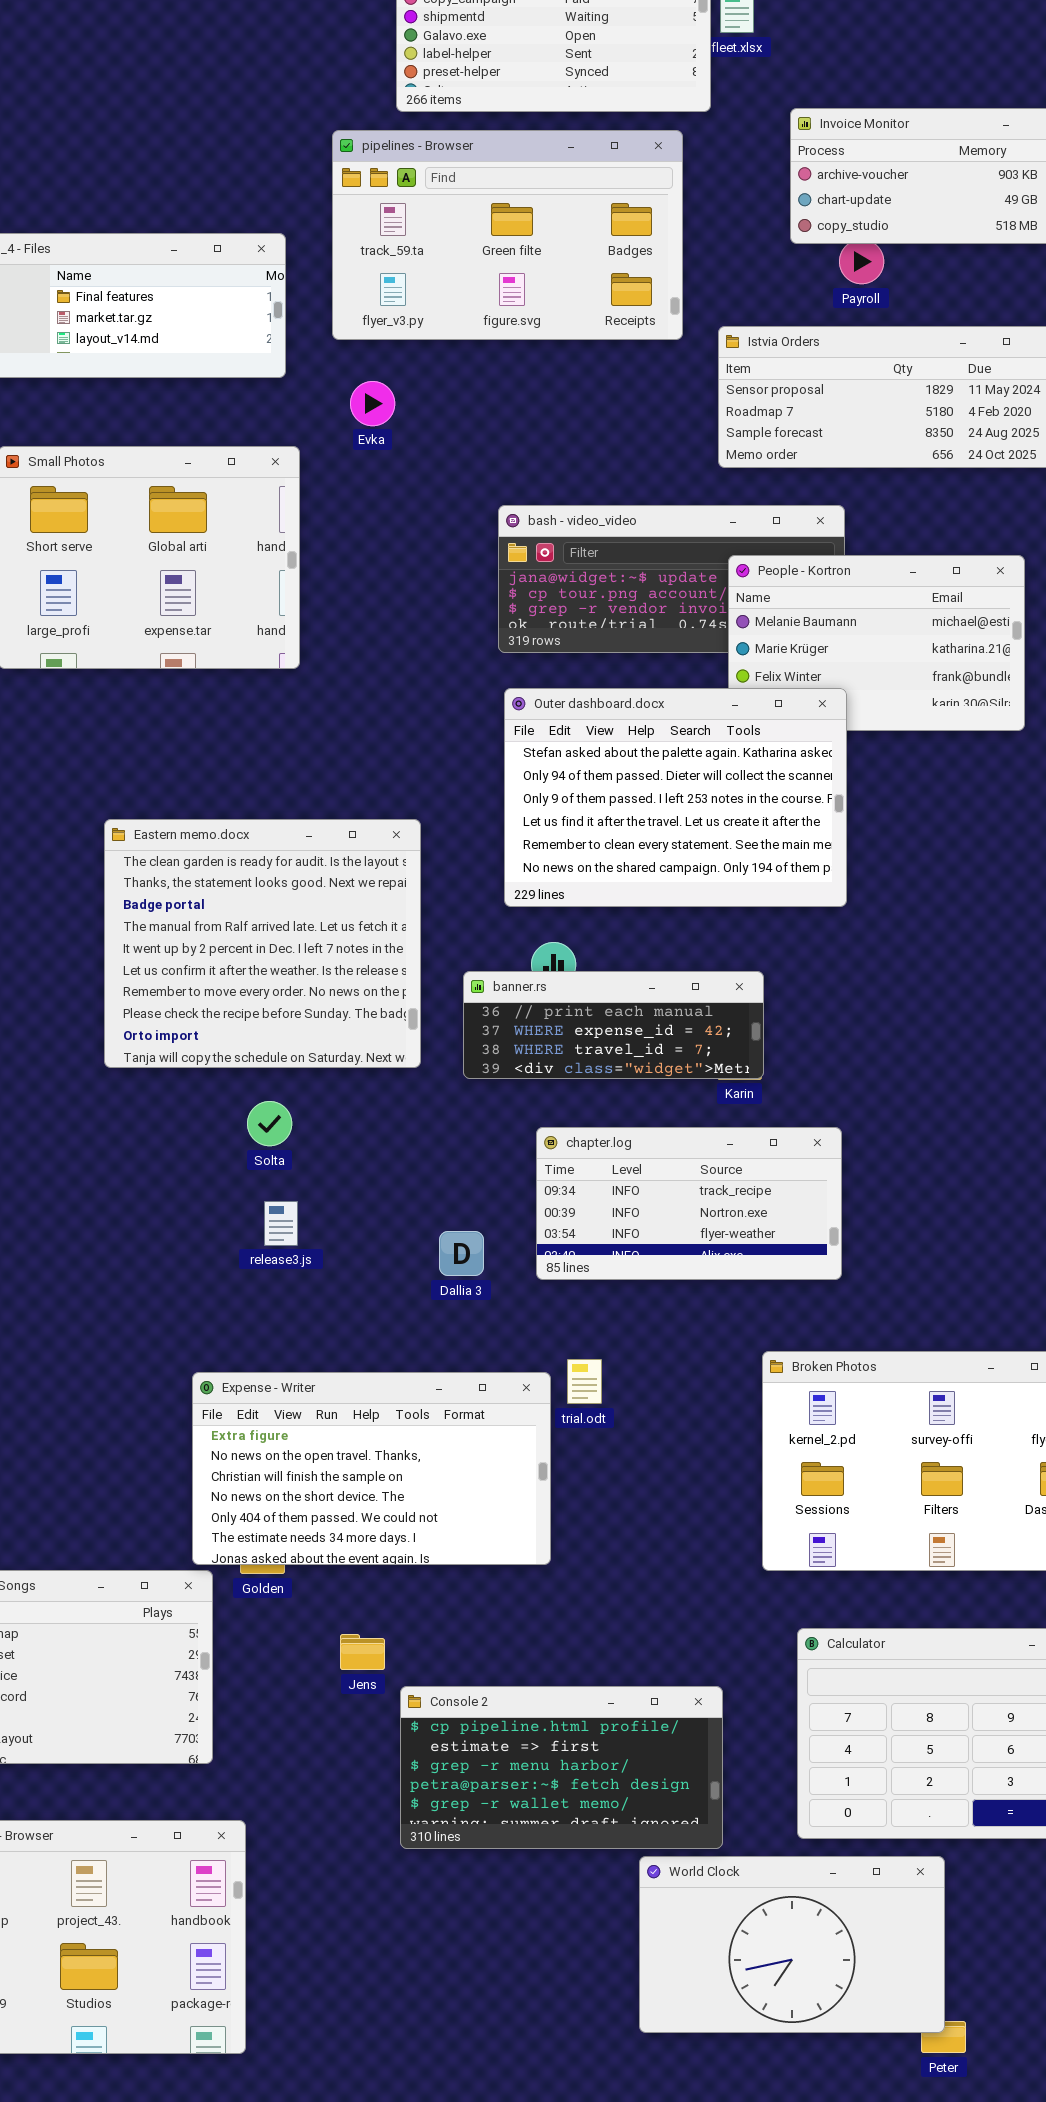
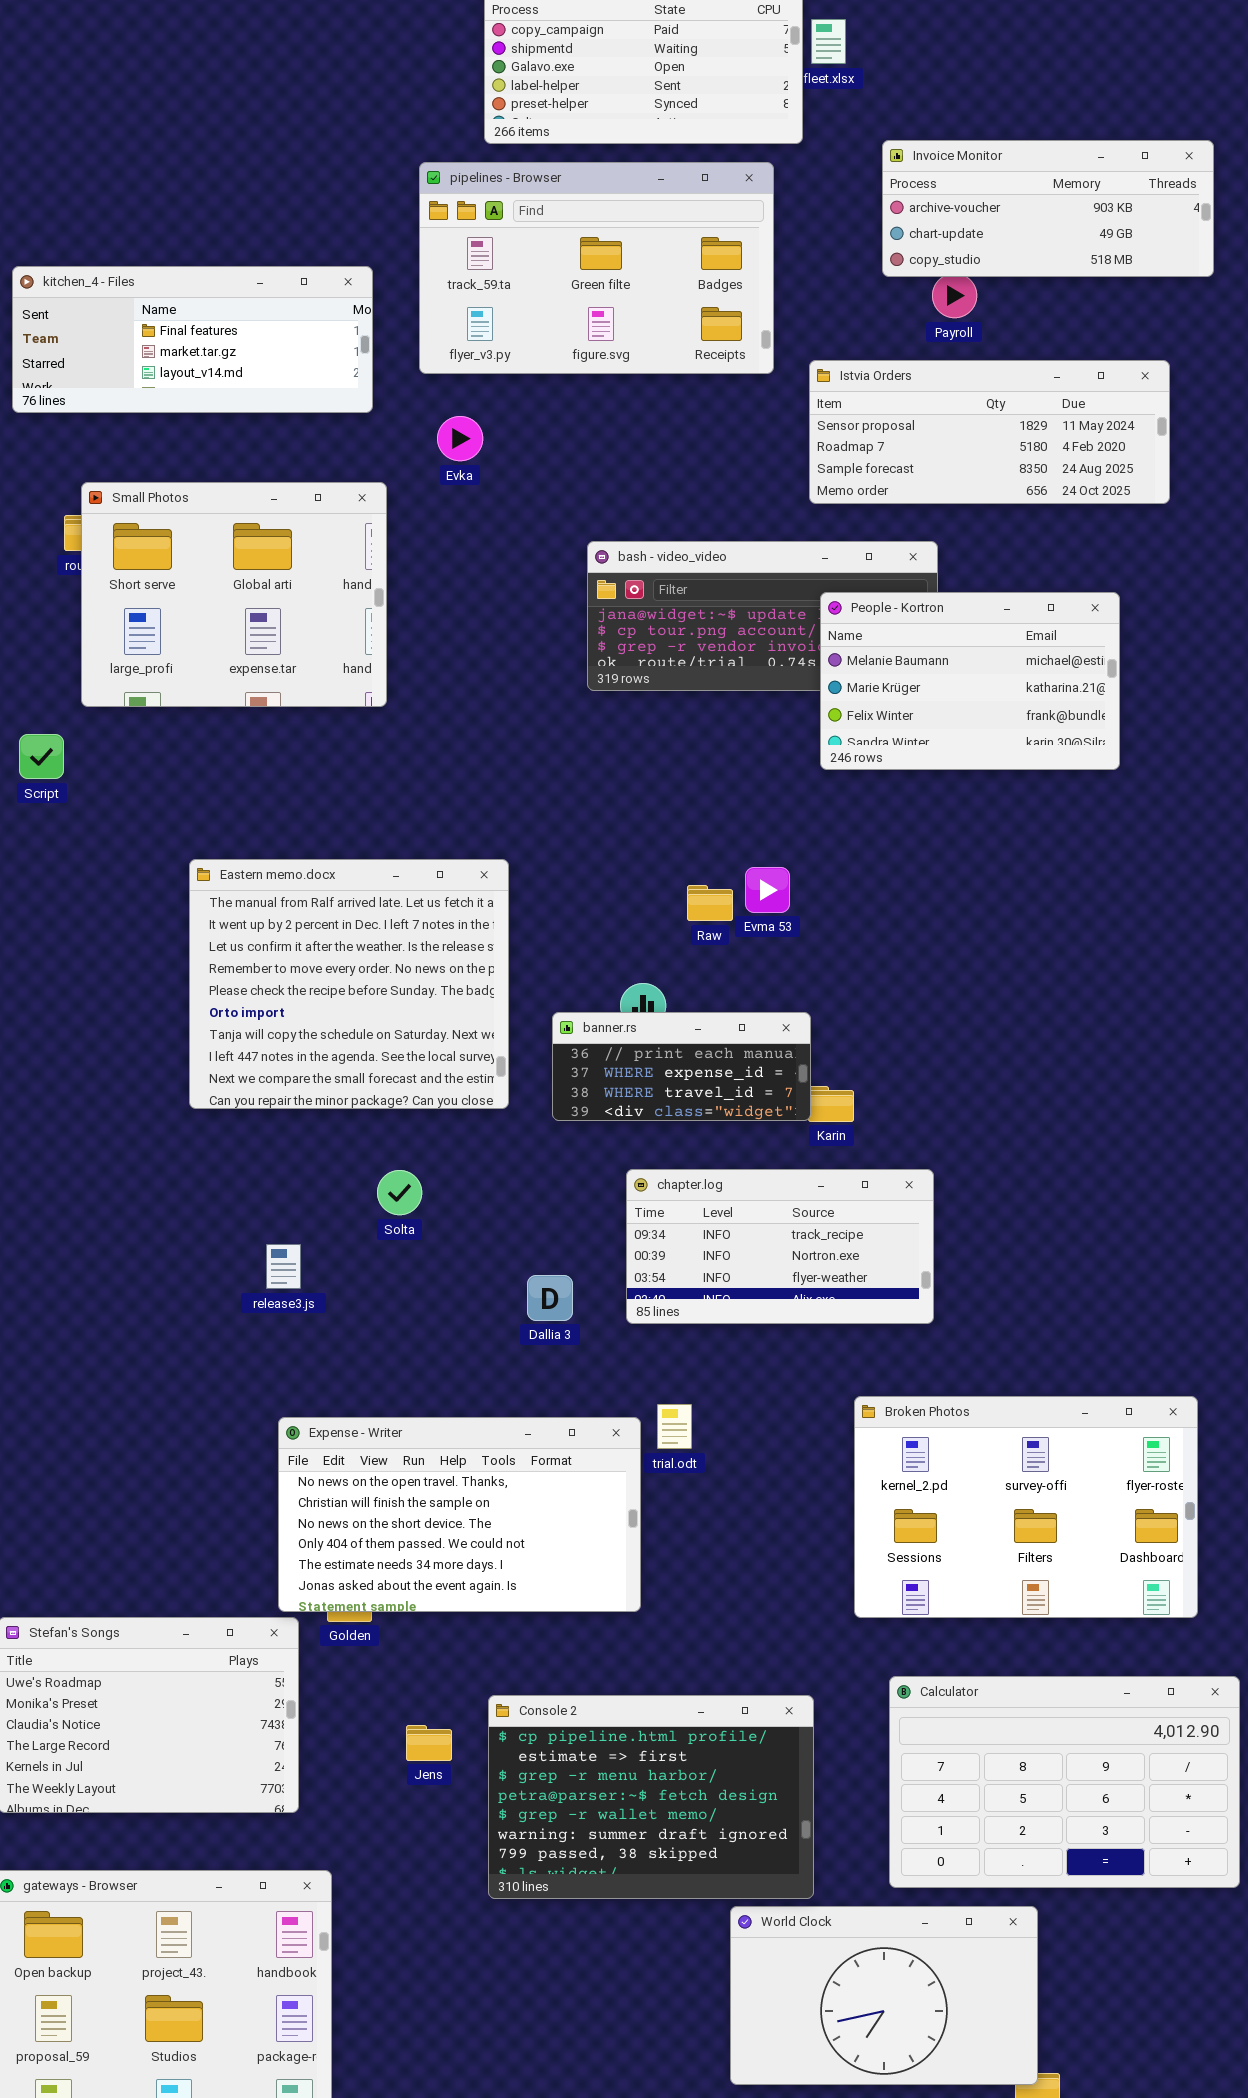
Outer dashboard.docx: [504,688,847,907] -> none, closed
Eastern memo.docx: [104,819,421,1068] -> [189,859,509,1109], scrolled down 3 rows
banner.rs: [463,971,764,1079] -> [552,1012,811,1121], resized
Solta: [247,1101,292,1146] -> [377,1170,422,1215], moved
release3.js: [264,1201,298,1246] -> [266,1244,301,1289], moved
Expense - Writer: [192,1372,551,1565] -> [278,1417,641,1612], scrolled down 1 row
Jens: [340,1634,385,1670] -> [406,1725,452,1761], moved
Console 2: [400,1686,723,1849] -> [488,1695,814,1899], resized

